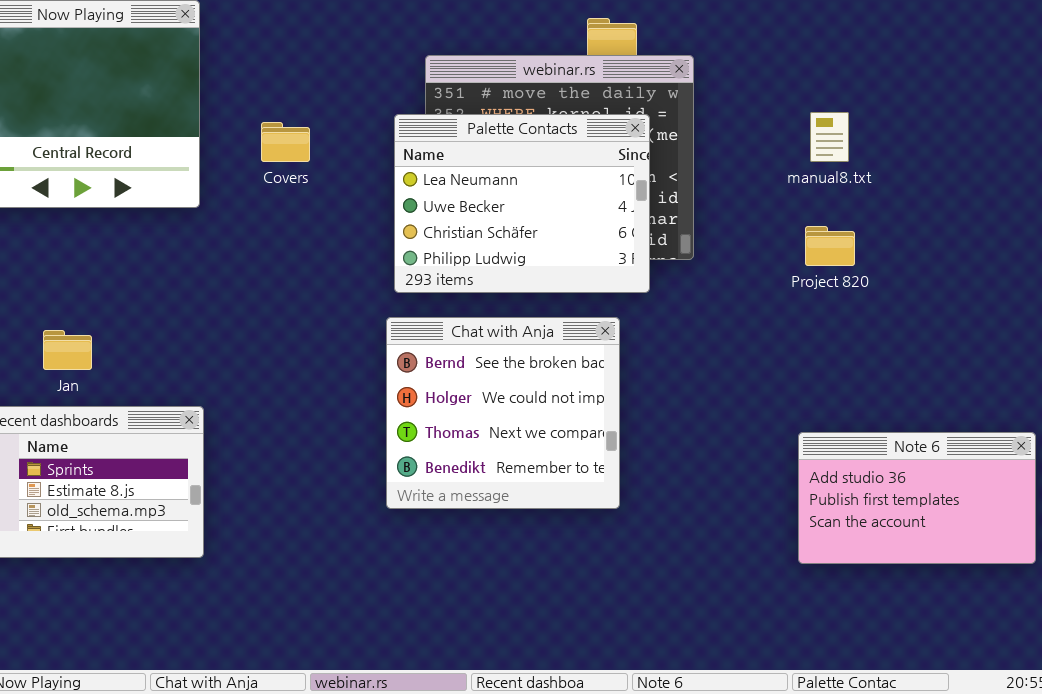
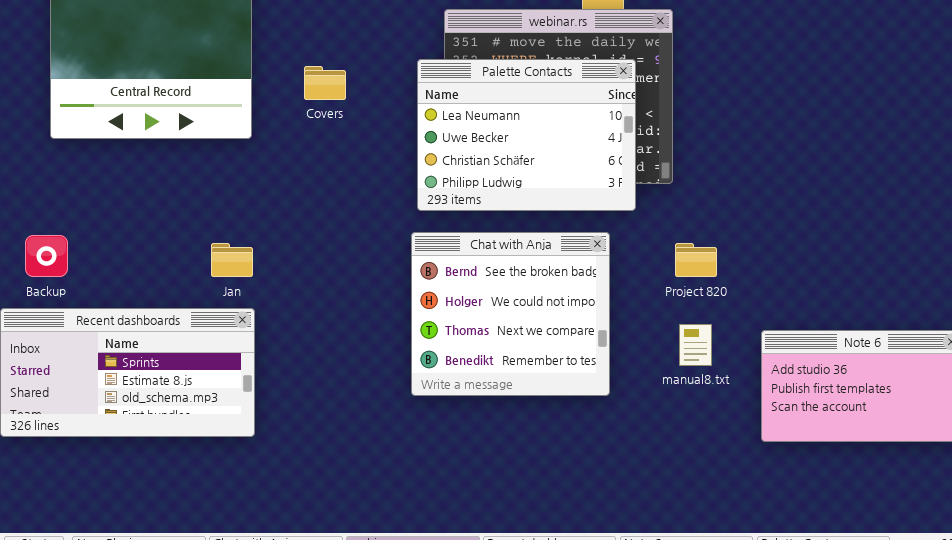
manual8.txt: [810,112,849,162] -> [679,324,712,366], moved
Project 820: [805,226,855,266] -> [675,243,717,277], moved
Jan: [43,330,92,370] -> [211,243,253,277], moved

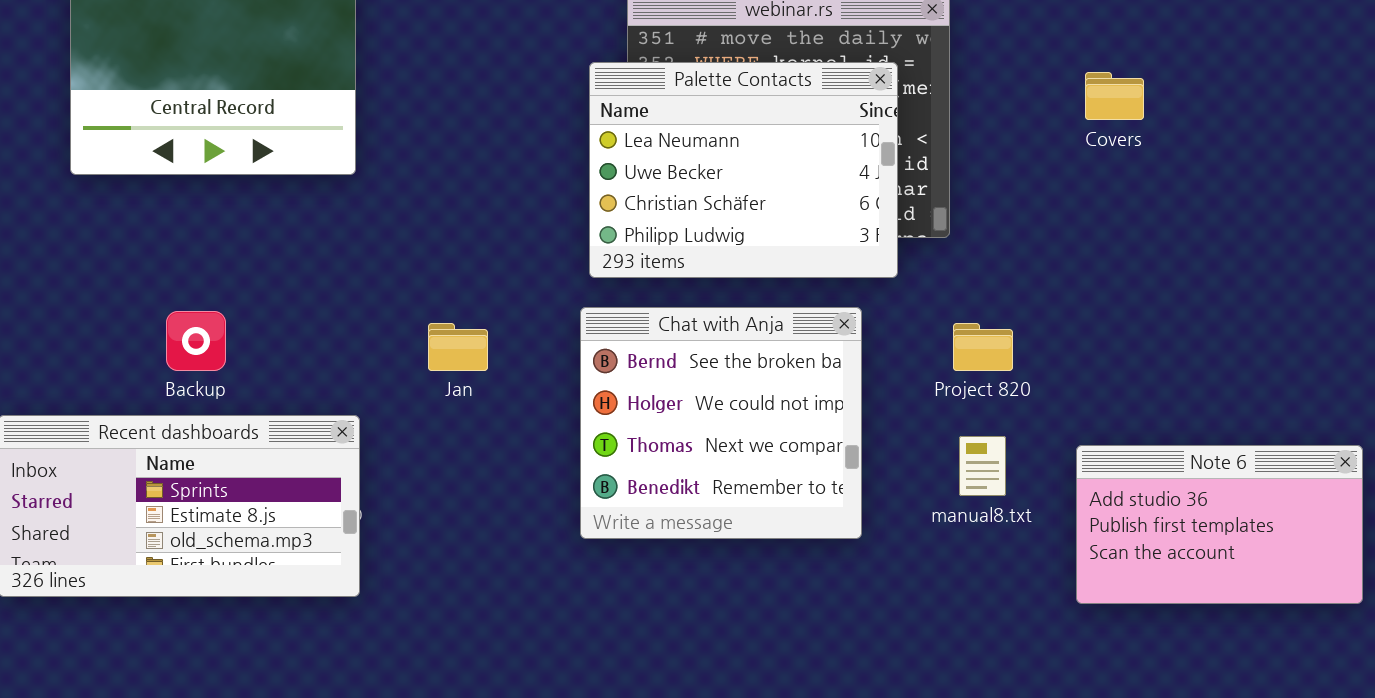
Covers: [304,66,346,100] -> [1085,72,1144,120], moved
Backup: [25,235,68,277] -> [166,311,226,371], moved
Jan: [211,243,253,277] -> [428,323,488,371], moved

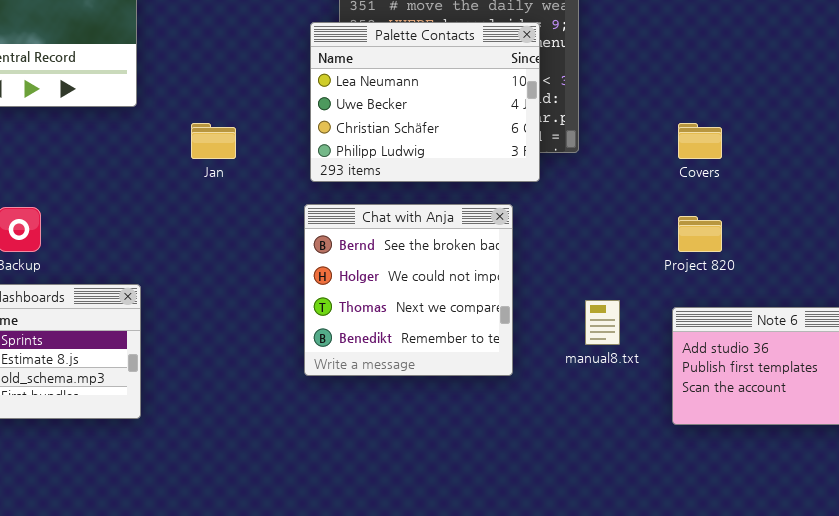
Covers: [1085,72,1144,120] -> [678,123,722,159], moved
Jan: [428,323,488,371] -> [191,123,236,159], moved
Project 820: [953,323,1013,371] -> [678,216,722,252], moved

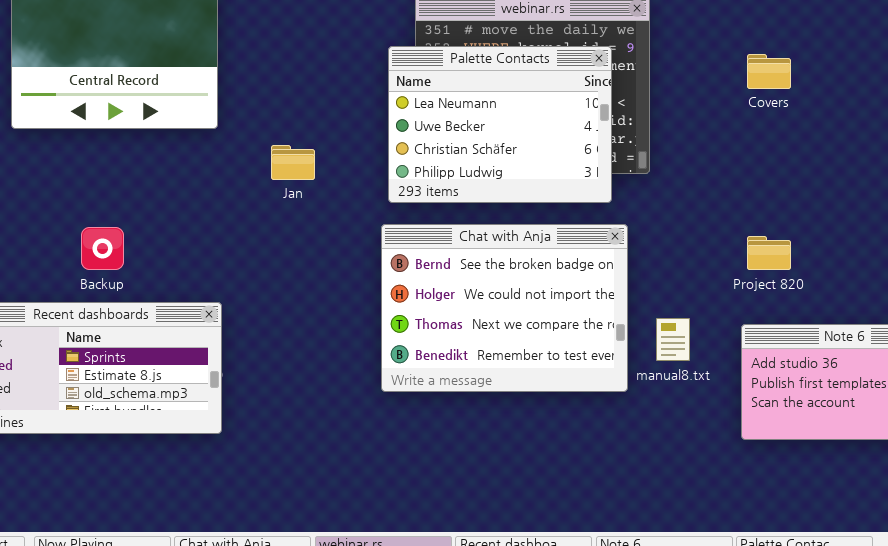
Covers: [678,123,722,159] -> [747,54,791,89], moved
Chat with Anja: [304,204,513,376] -> [381,224,628,392], resized

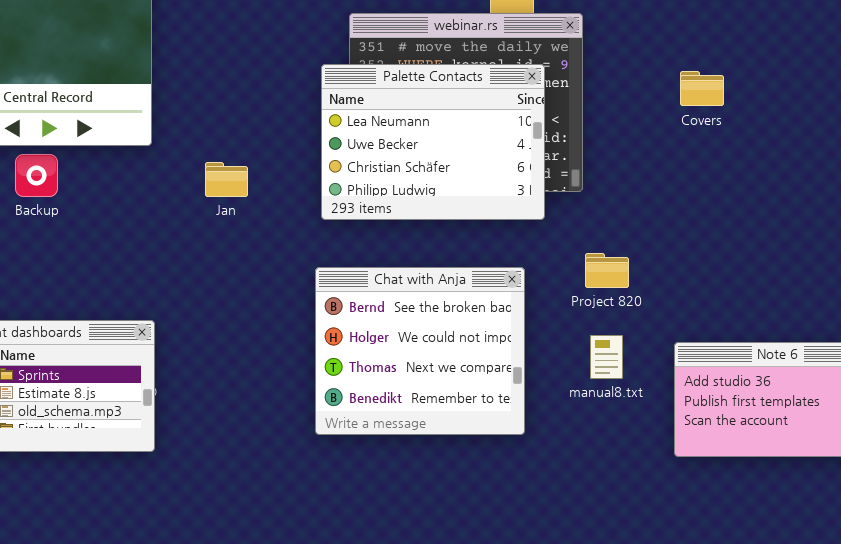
Chat with Anja: [381,224,628,392] -> [315,267,525,435], moved, resized
Backup: [81,227,124,270] -> [15,154,58,197], moved
Project 820: [747,236,791,270] -> [585,253,629,288], moved

